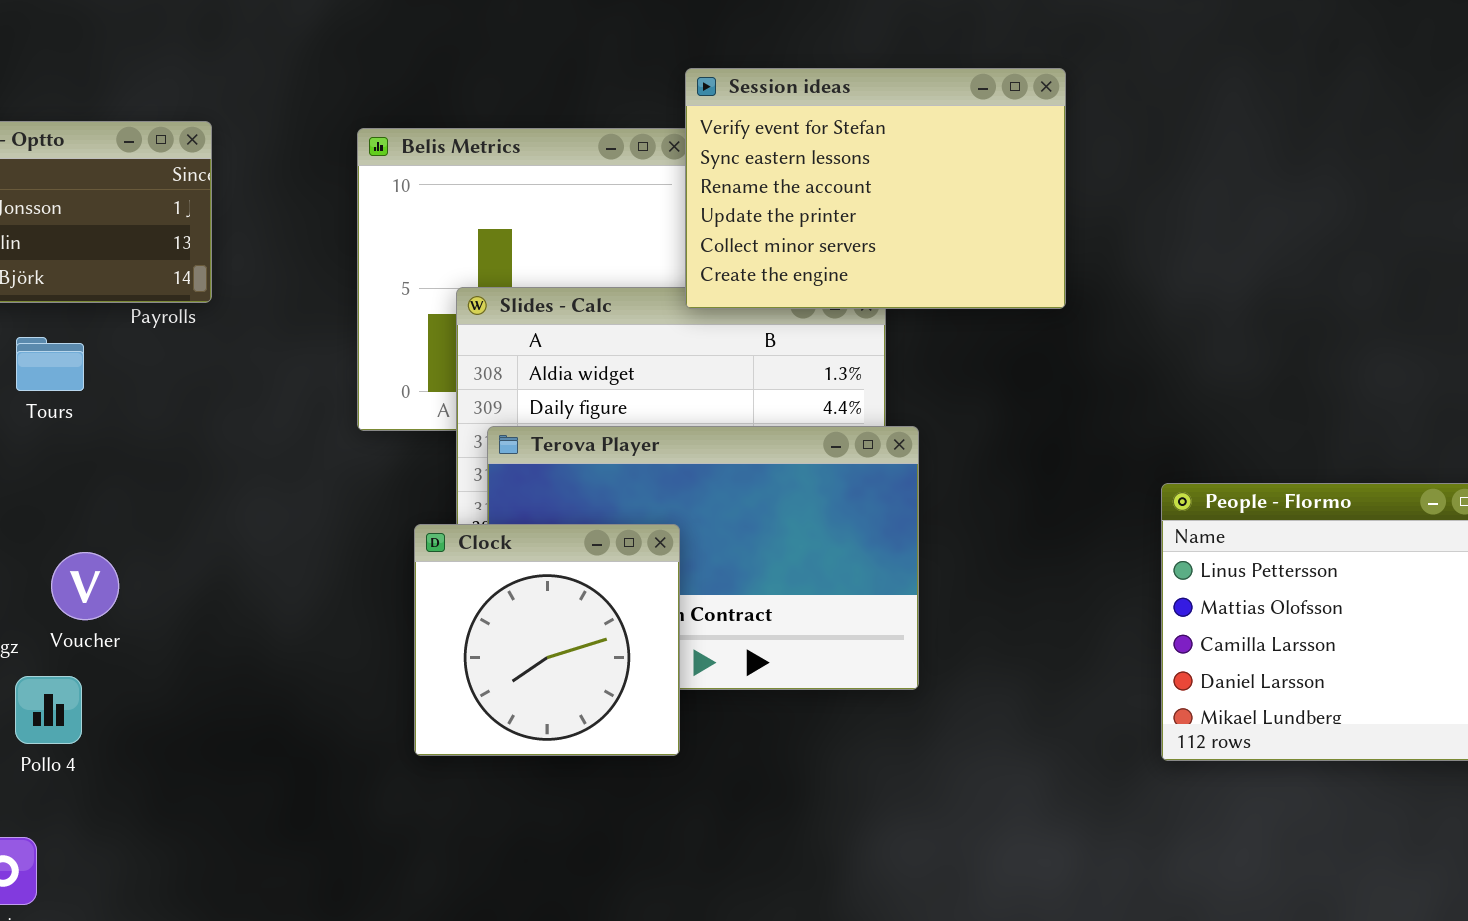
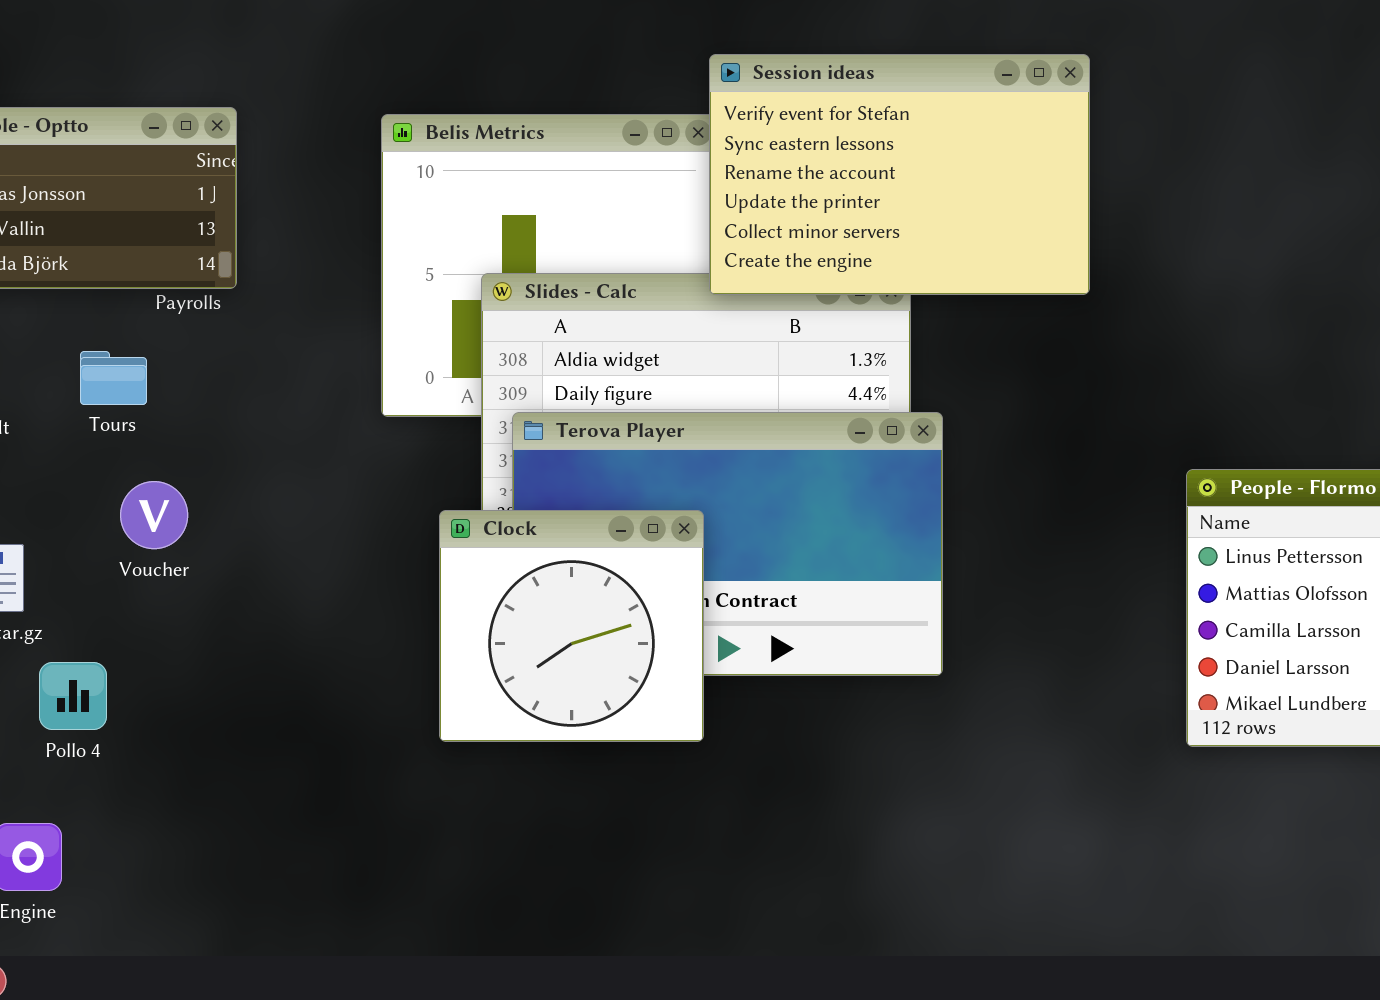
Tours: [16,337,84,391] -> [80,351,147,405], moved
Voucher: [51,552,119,620] -> [120,481,188,549], moved

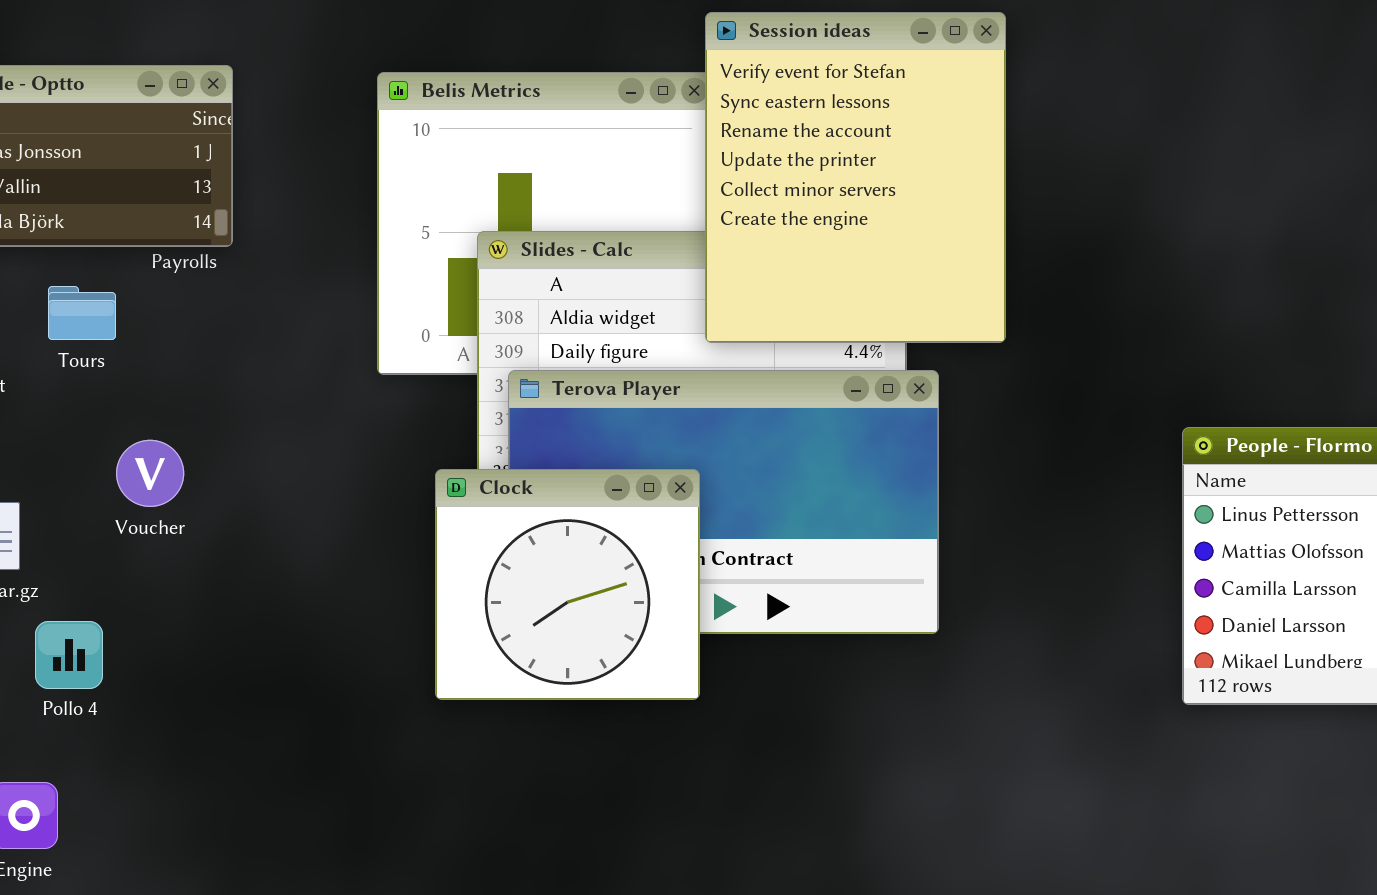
Session ideas: [709,54,1090,295] -> [705,12,1006,343], resized
Tours: [80,351,147,405] -> [48,286,116,340], moved

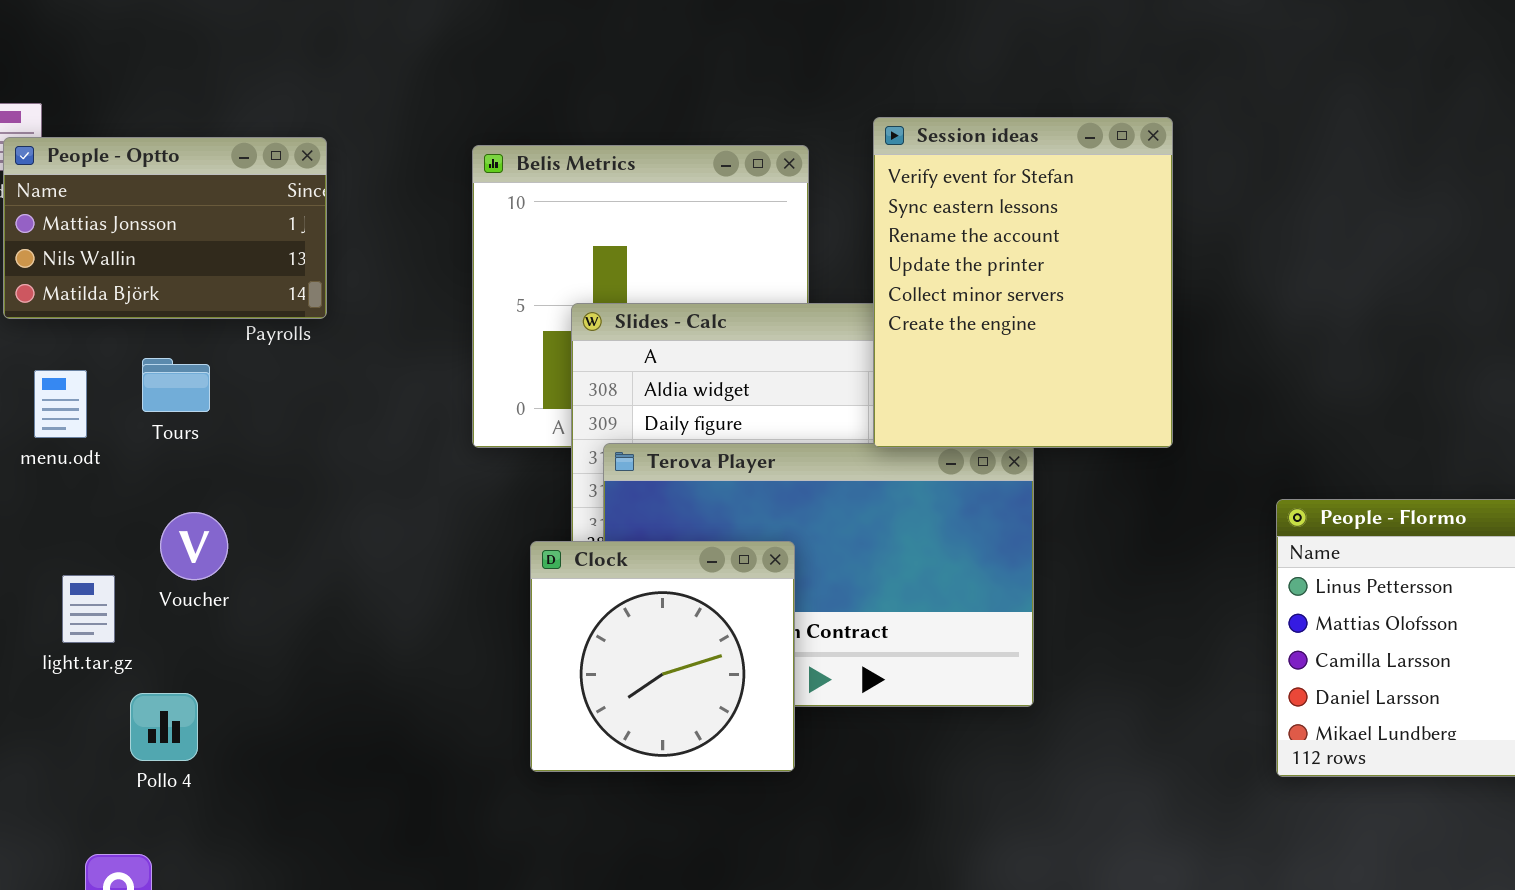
Session ideas: [705,12,1006,343] -> [873,117,1173,448], moved
Voucher: [116,440,184,507] -> [160,512,228,580], moved

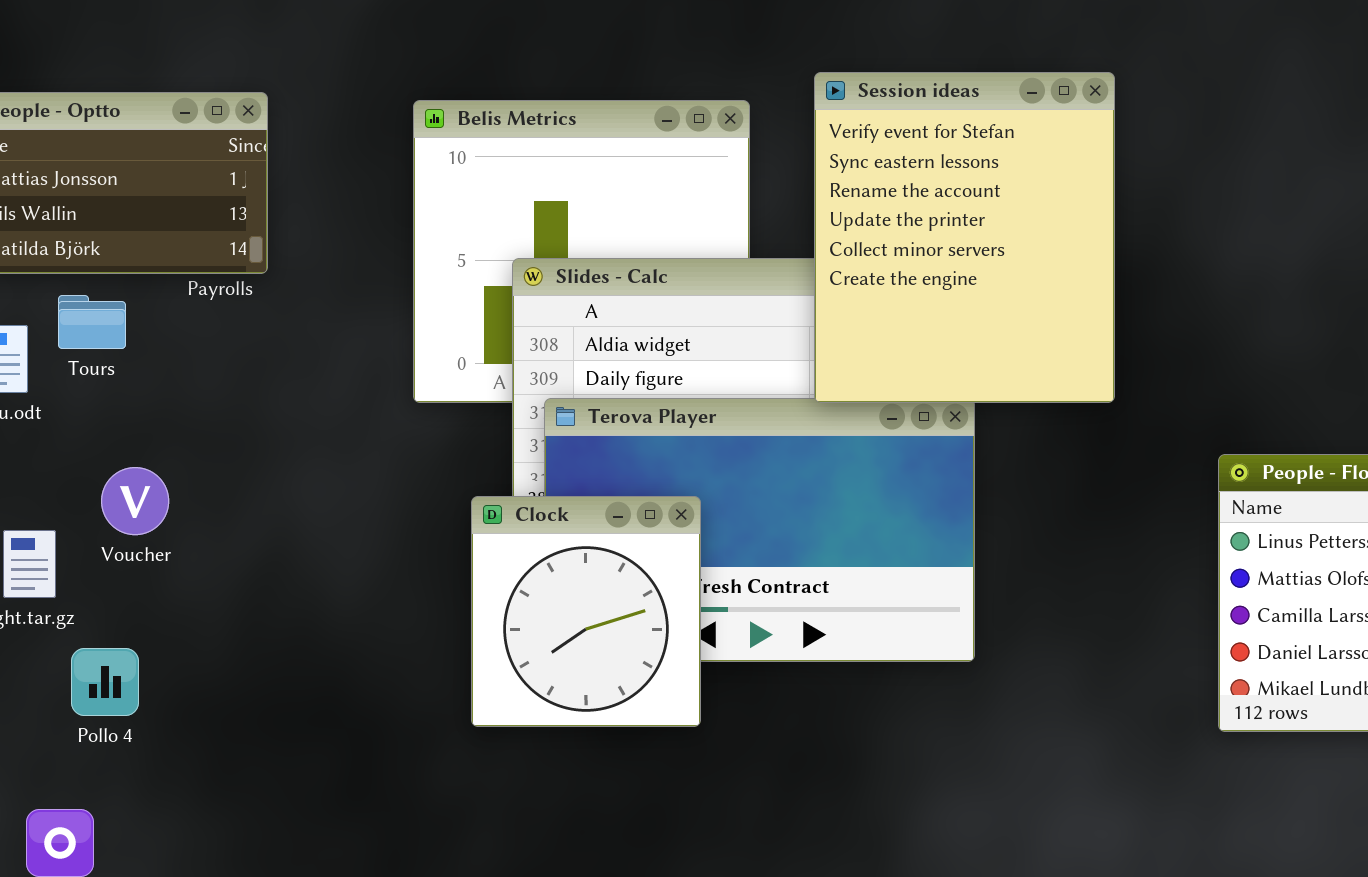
Tours: [142,358,210,412] -> [58,295,126,349], moved
Clock: [530,541,795,772] -> [471,496,701,727], resized

